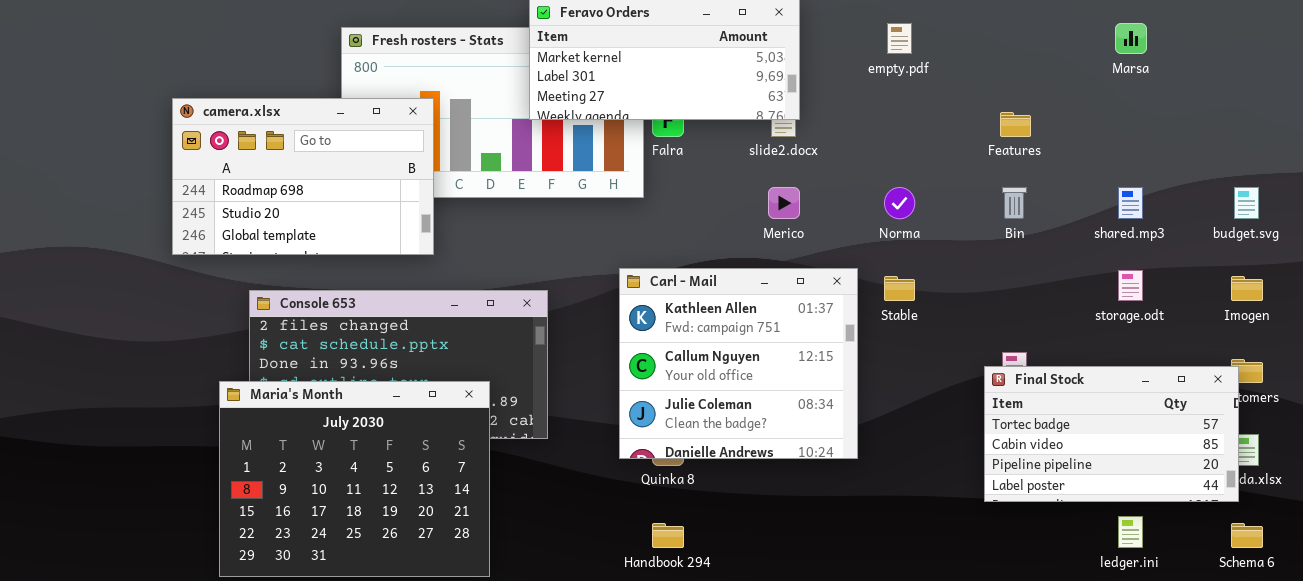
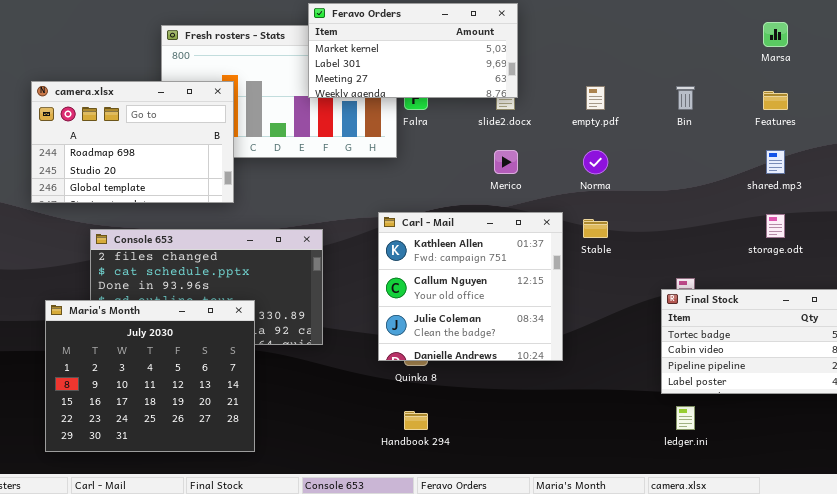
empty.pdf: [887,23,912,54] -> [586,86,605,110], moved
Features: [1000,112,1031,137] -> [763,91,788,110], moved
Bin: [1002,187,1027,219] -> [676,86,695,110], moved
Maria's Month: [219,381,490,577] -> [45,300,255,452], moved
ledger.ini: [1118,516,1143,548] -> [676,406,695,430], moved

